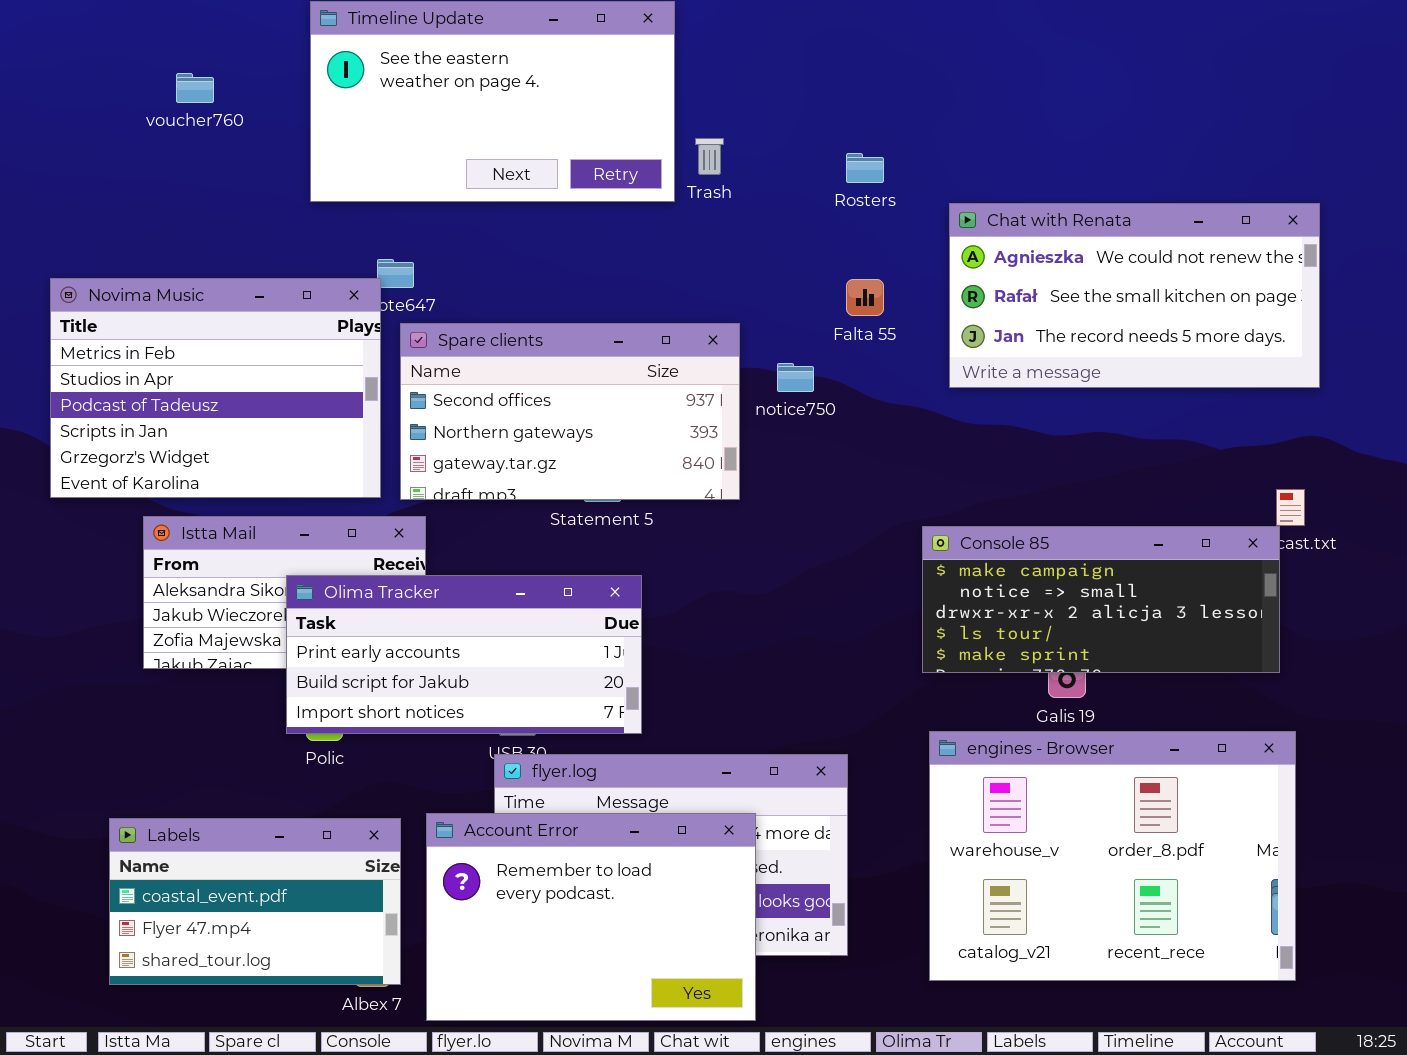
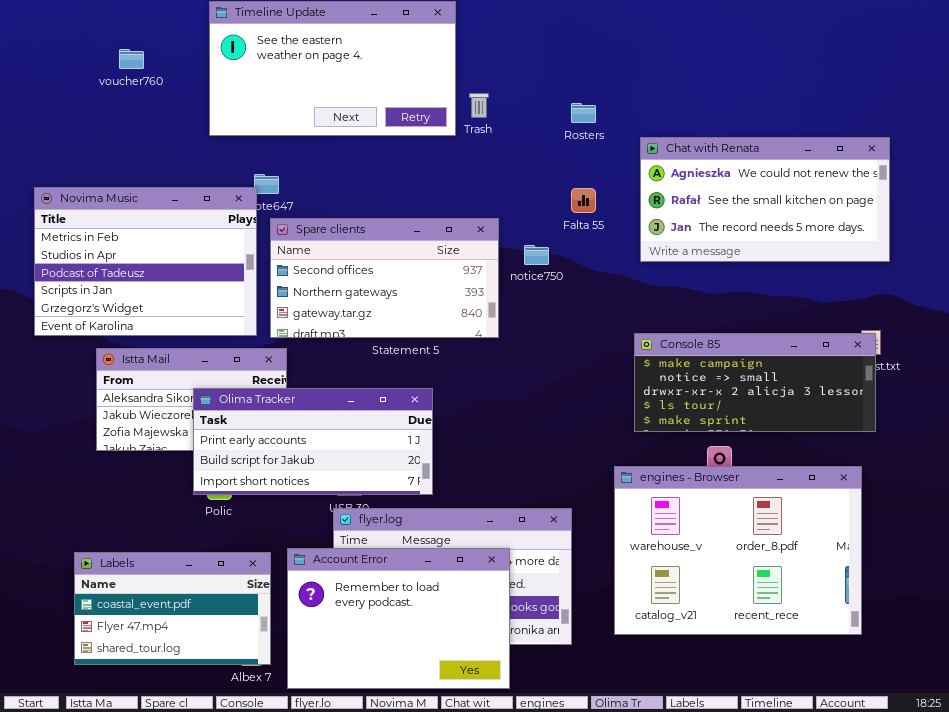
Console 85: [922,526,1280,673] -> [634,333,876,432], moved
engines - Browser: [929,731,1296,981] -> [614,466,862,635], moved

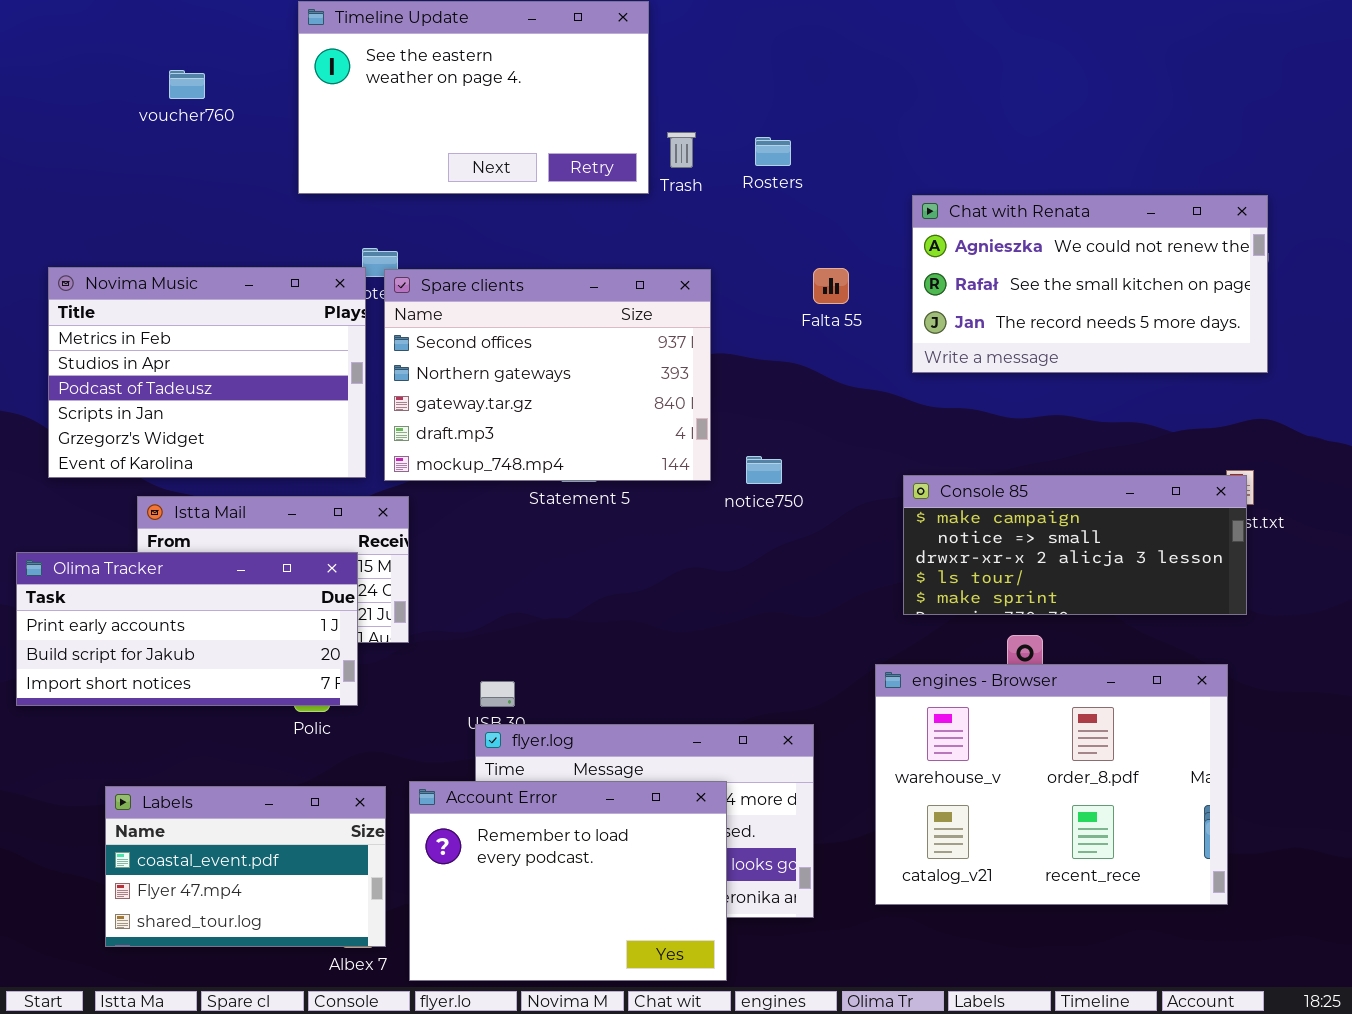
Rosters: [571,103,596,123] -> [755,137,791,166], moved
Spare clients: [270,218,499,338] -> [384,269,711,481], resized
notice750: [524,245,549,265] -> [746,456,782,484], moved
Olima Tracker: [193,388,433,495] -> [16,552,358,706], moved

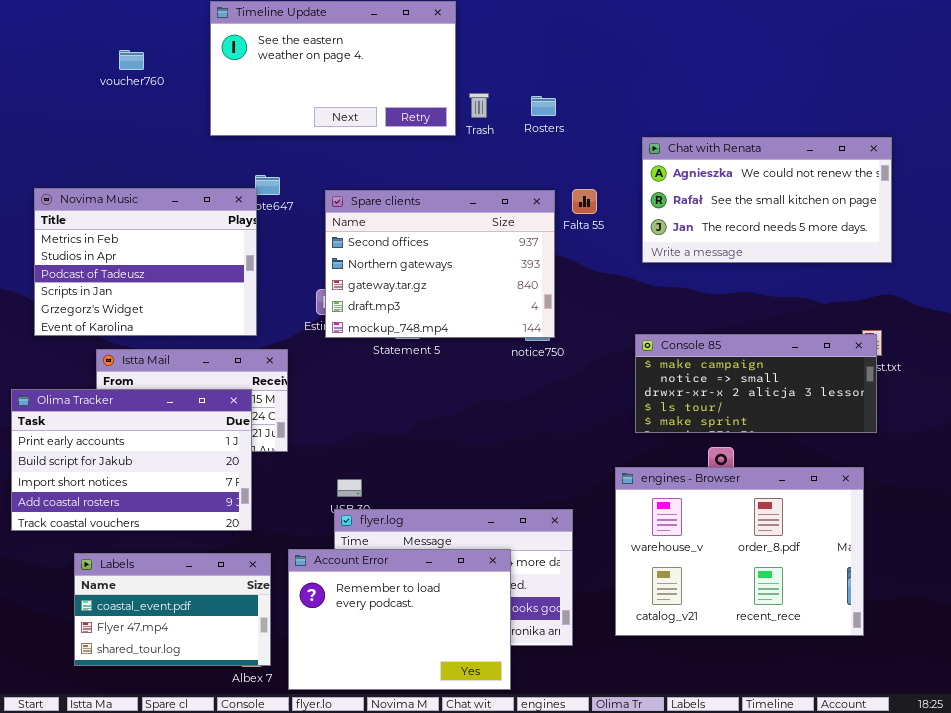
Spare clients: [384,269,711,481] -> [325,190,555,338], moved
Olima Tracker: [16,552,358,706] -> [11,389,252,531], resized

